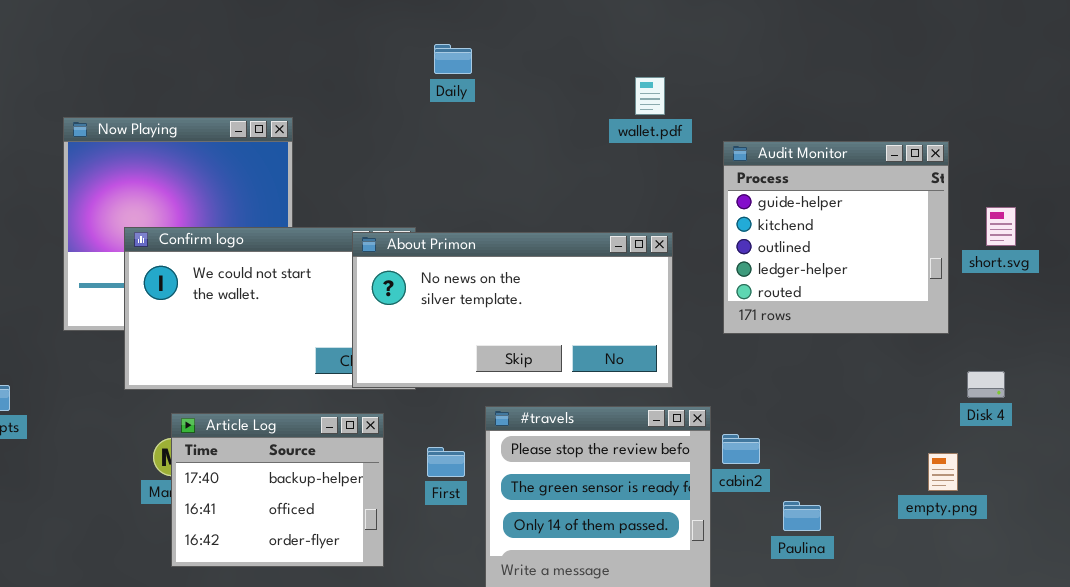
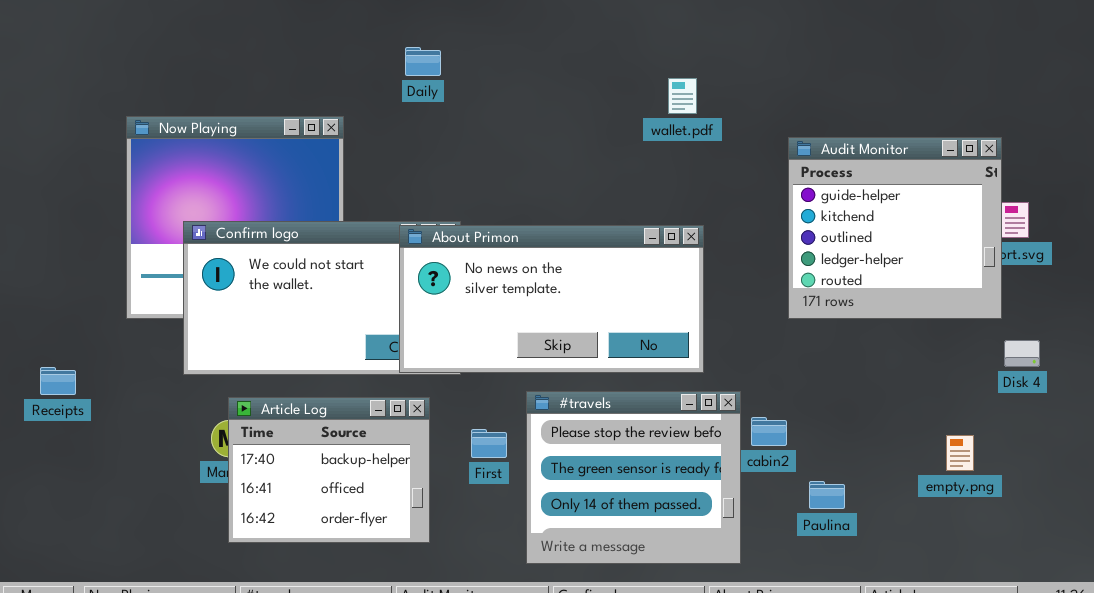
Daily: [434,44,472,74] -> [405,47,441,76], moved
Audit Monitor: [723,141,949,334] -> [788,137,1002,319], moved
Disk 4: [967,371,1005,398] -> [1004,340,1040,367], moved

